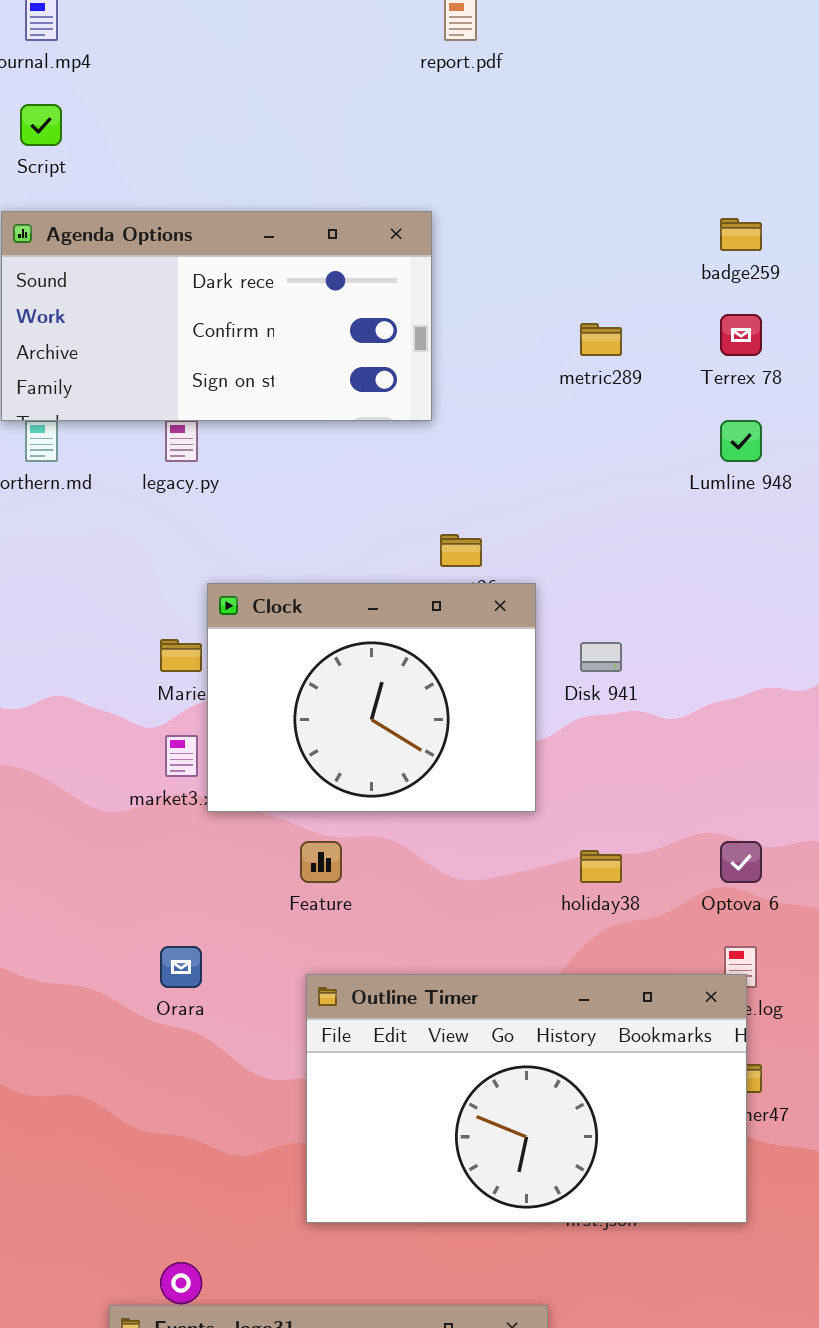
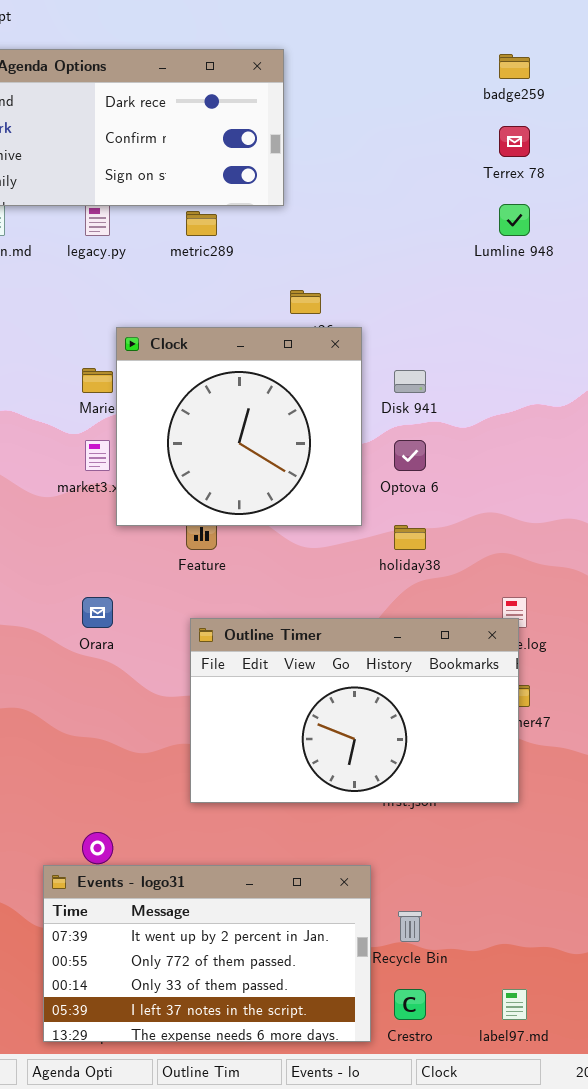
metric289: [580,323,622,356] -> [186,211,217,236], moved
Clock: [207,583,536,812] -> [116,327,362,526], resized
Optova 6: [720,841,762,883] -> [394,440,426,471], moved

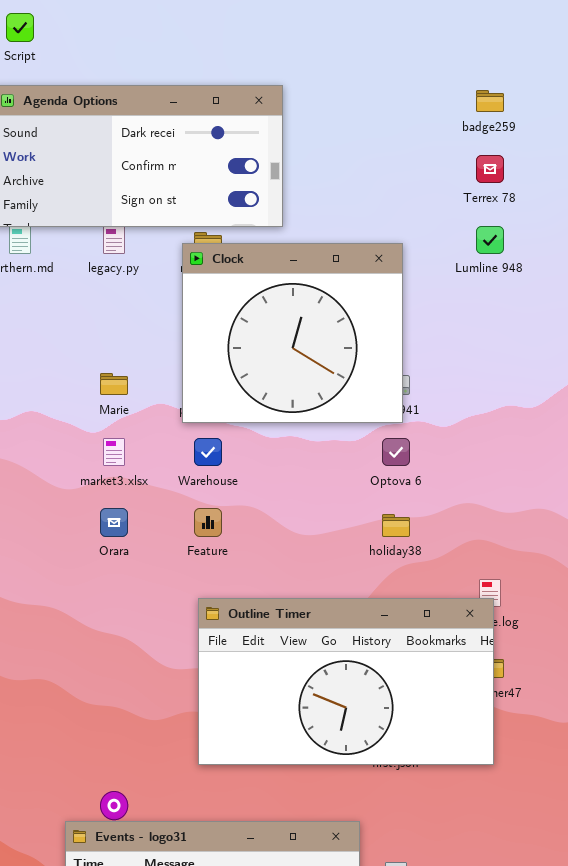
Clock: [116,327,362,526] -> [182,243,403,423], moved
Orara: [82,597,113,628] -> [100,508,128,537], moved

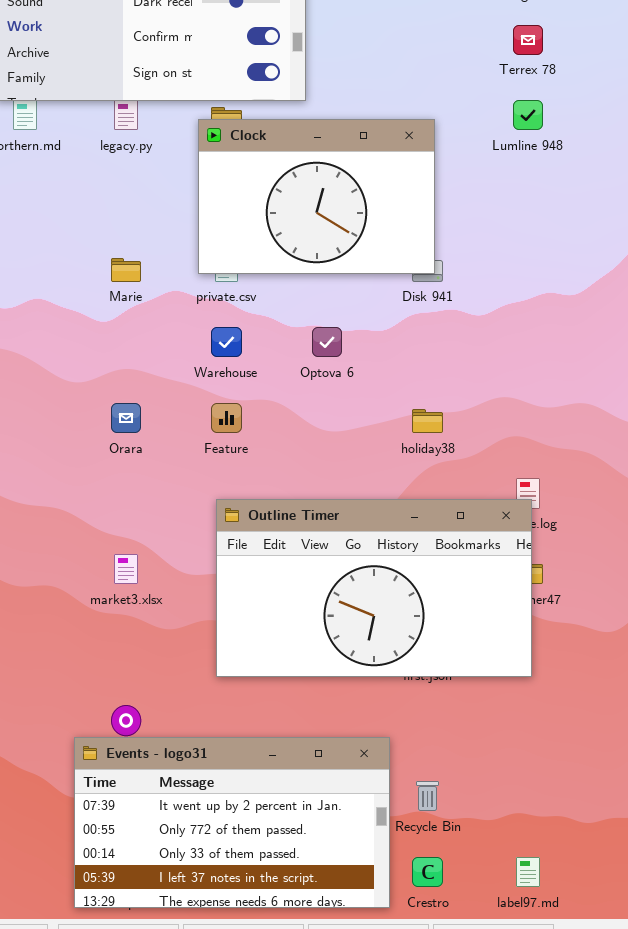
Clock: [182,243,403,423] -> [198,119,435,274], resized
market3.xlsx: [103,438,125,466] -> [114,554,138,584], moved
Optova 6: [382,438,410,466] -> [312,327,342,357], moved

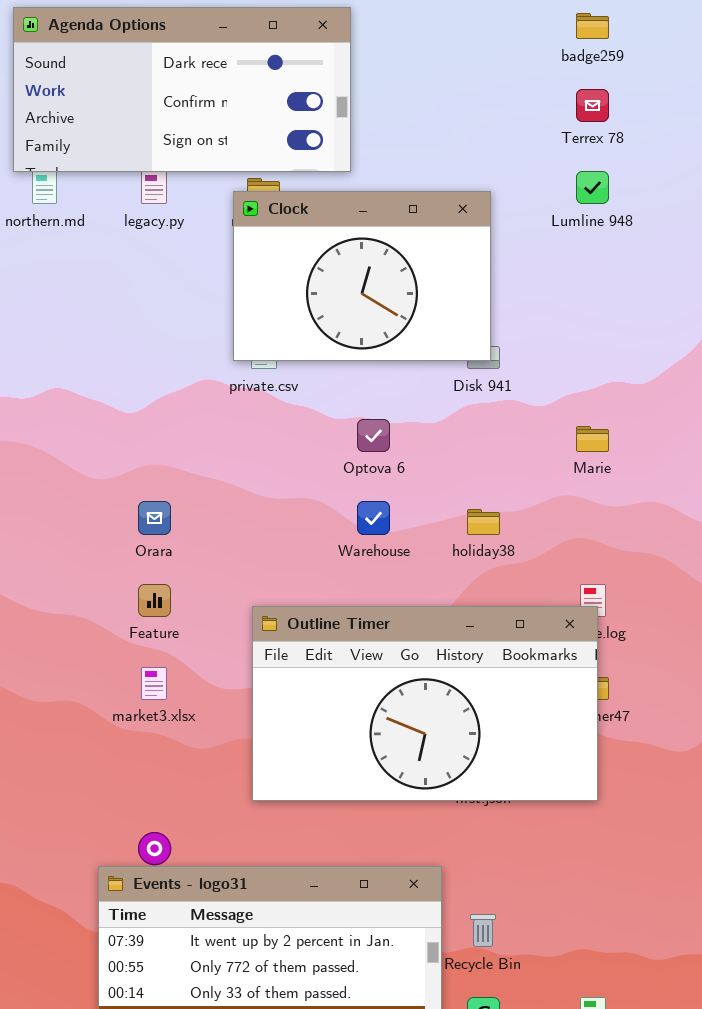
Marie: [111,258,141,282] -> [576,426,609,452], moved
Warehouse: [211,327,242,357] -> [357,501,390,535], moved
Feature: [211,403,242,433] -> [138,584,171,617], moved

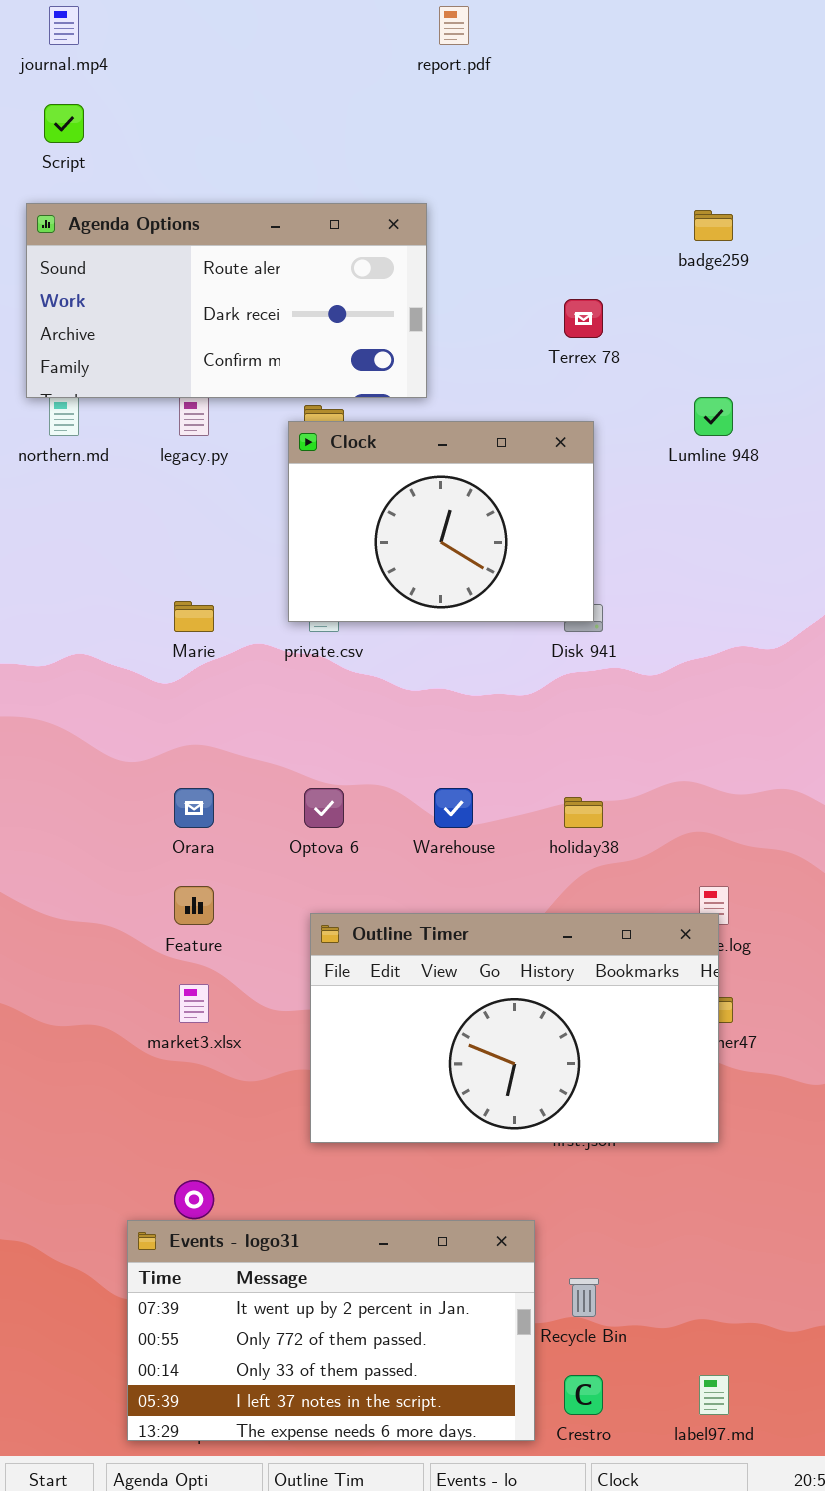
Agenda Options: [13,7,351,172] -> [26,203,427,398], scrolled up 1 row
Terrex 78: [576,89,609,122] -> [564,299,603,338], moved
Optova 6: [357,419,390,452] -> [304,788,344,828], moved
Marie: [576,426,609,452] -> [174,601,214,632], moved

